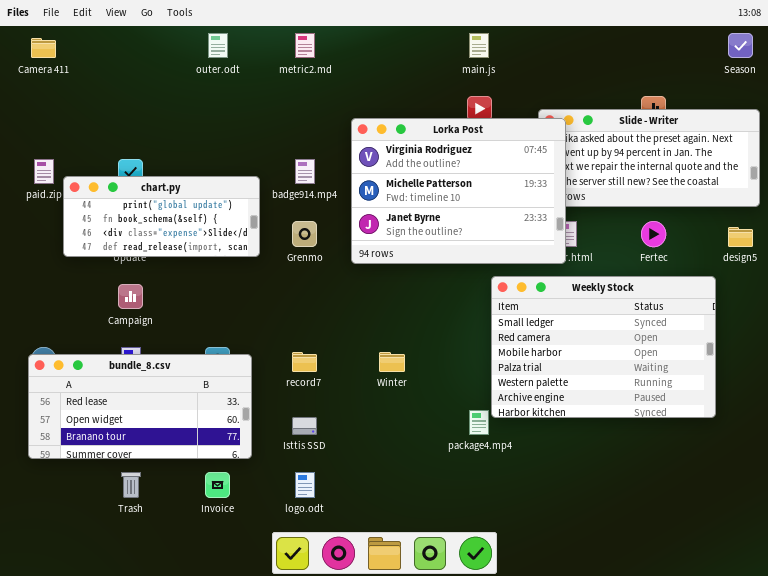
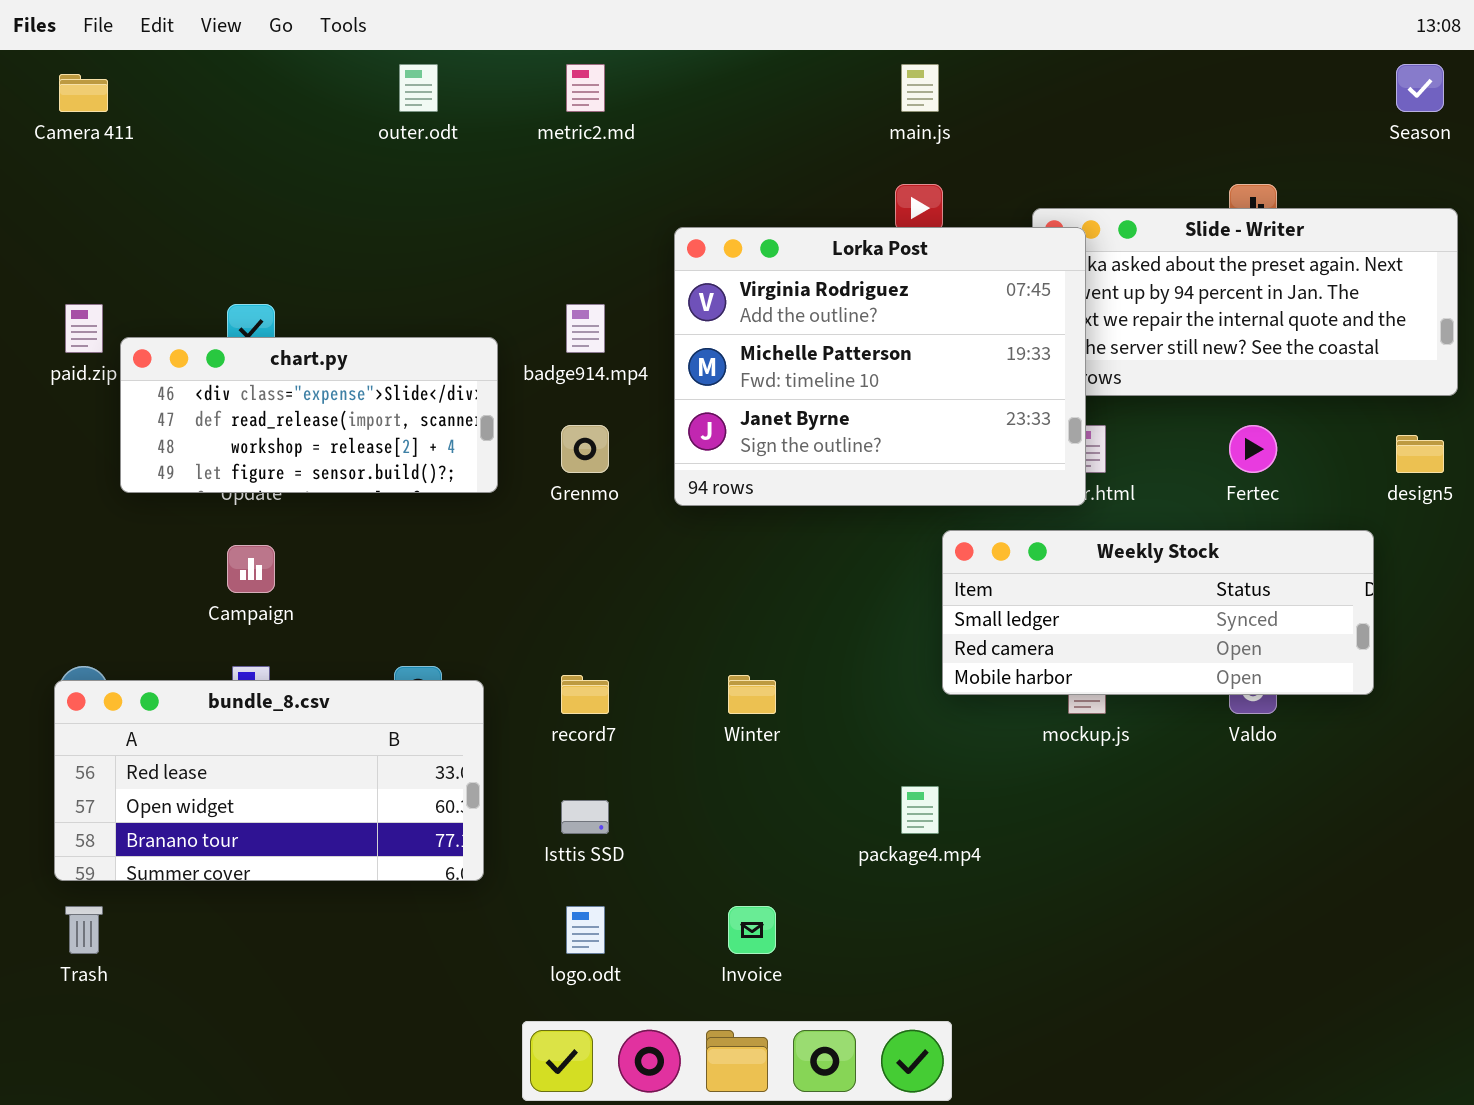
chart.py: [63,176,260,257] -> [120,337,498,493], scrolled down 2 rows
Weekly Stock: [491,276,716,418] -> [942,530,1374,695], resized
Trash: [121,472,141,498] -> [65,906,103,954], moved
Invoice: [205,472,230,498] -> [728,906,776,954], moved

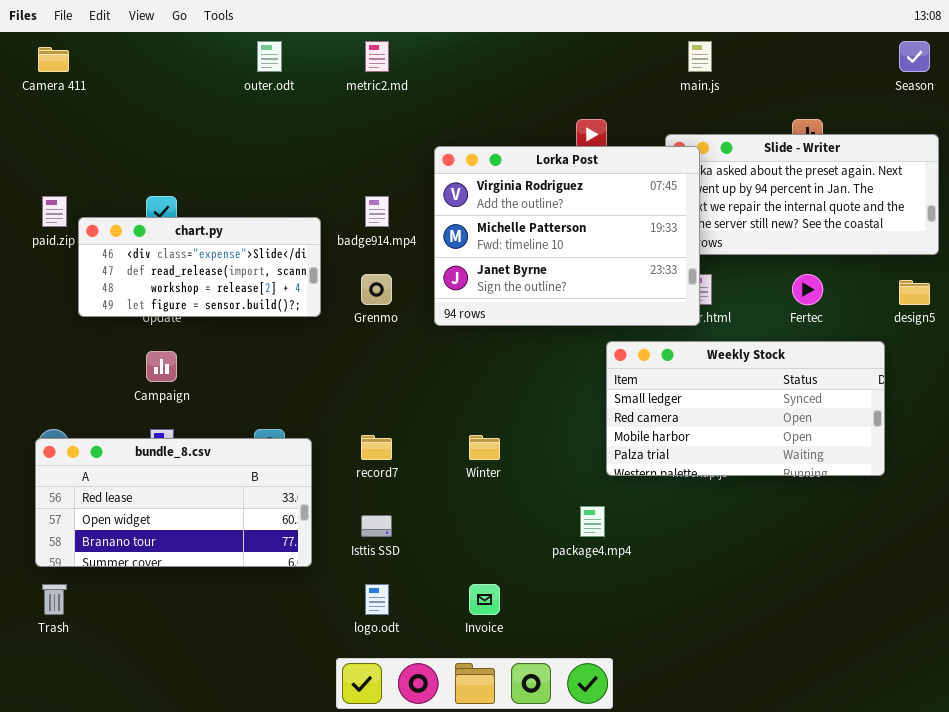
main.js: [901,64,939,112] -> [688,41,712,72], moved
Weekly Stock: [942,530,1374,695] -> [606,341,885,476], resized

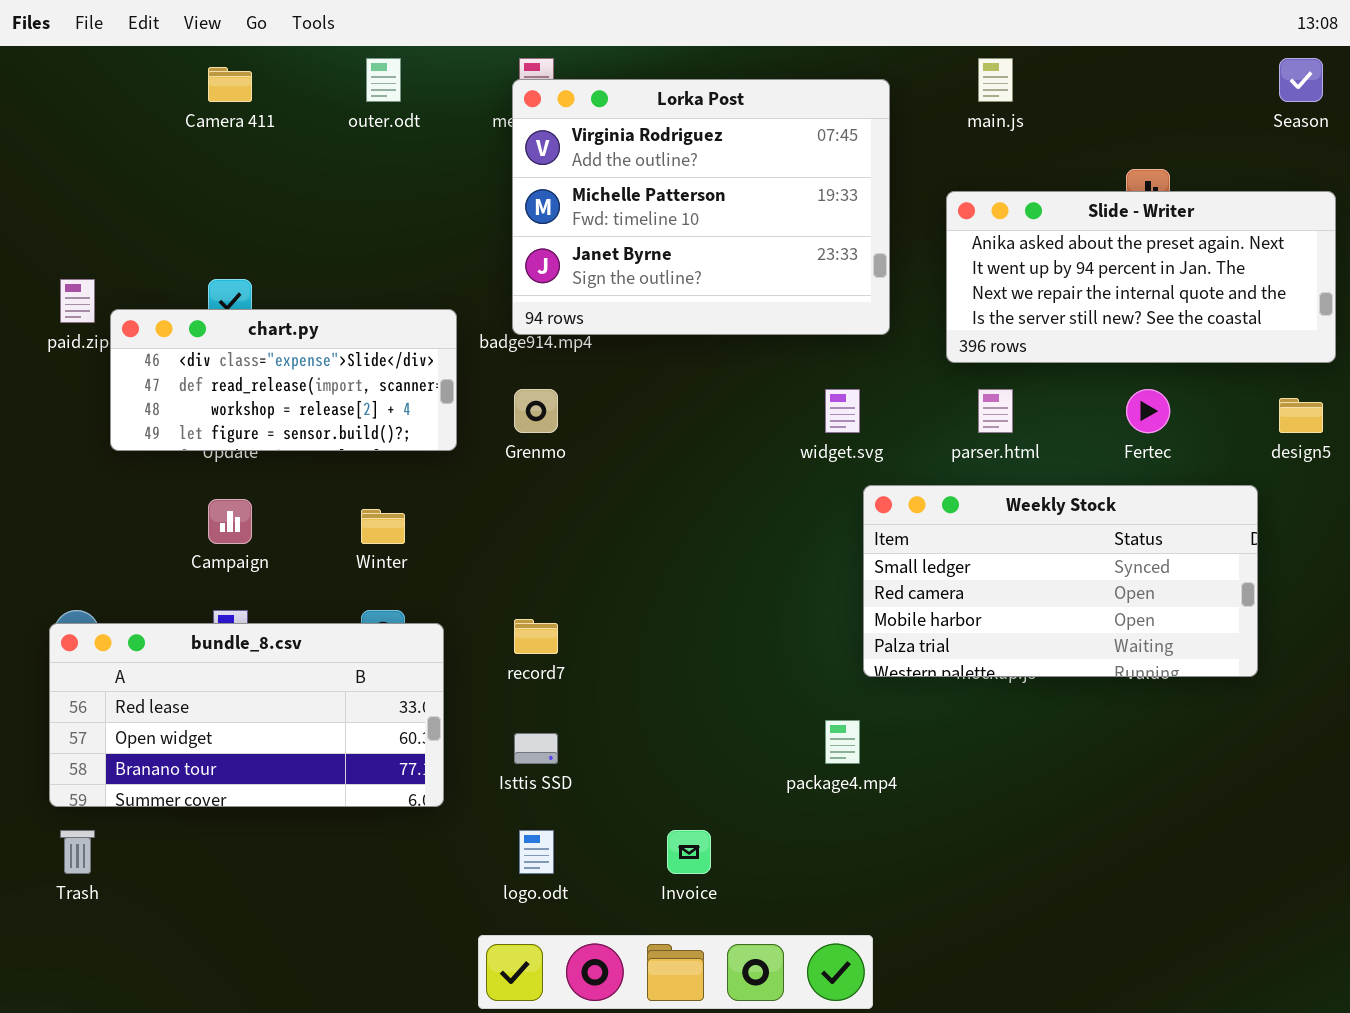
Camera 411: [38,47,69,72] -> [208,67,252,102], moved
Lorka Post: [434,146,700,326] -> [512,79,890,335], moved
Winter: [469,435,500,460] -> [361,509,405,544], moved

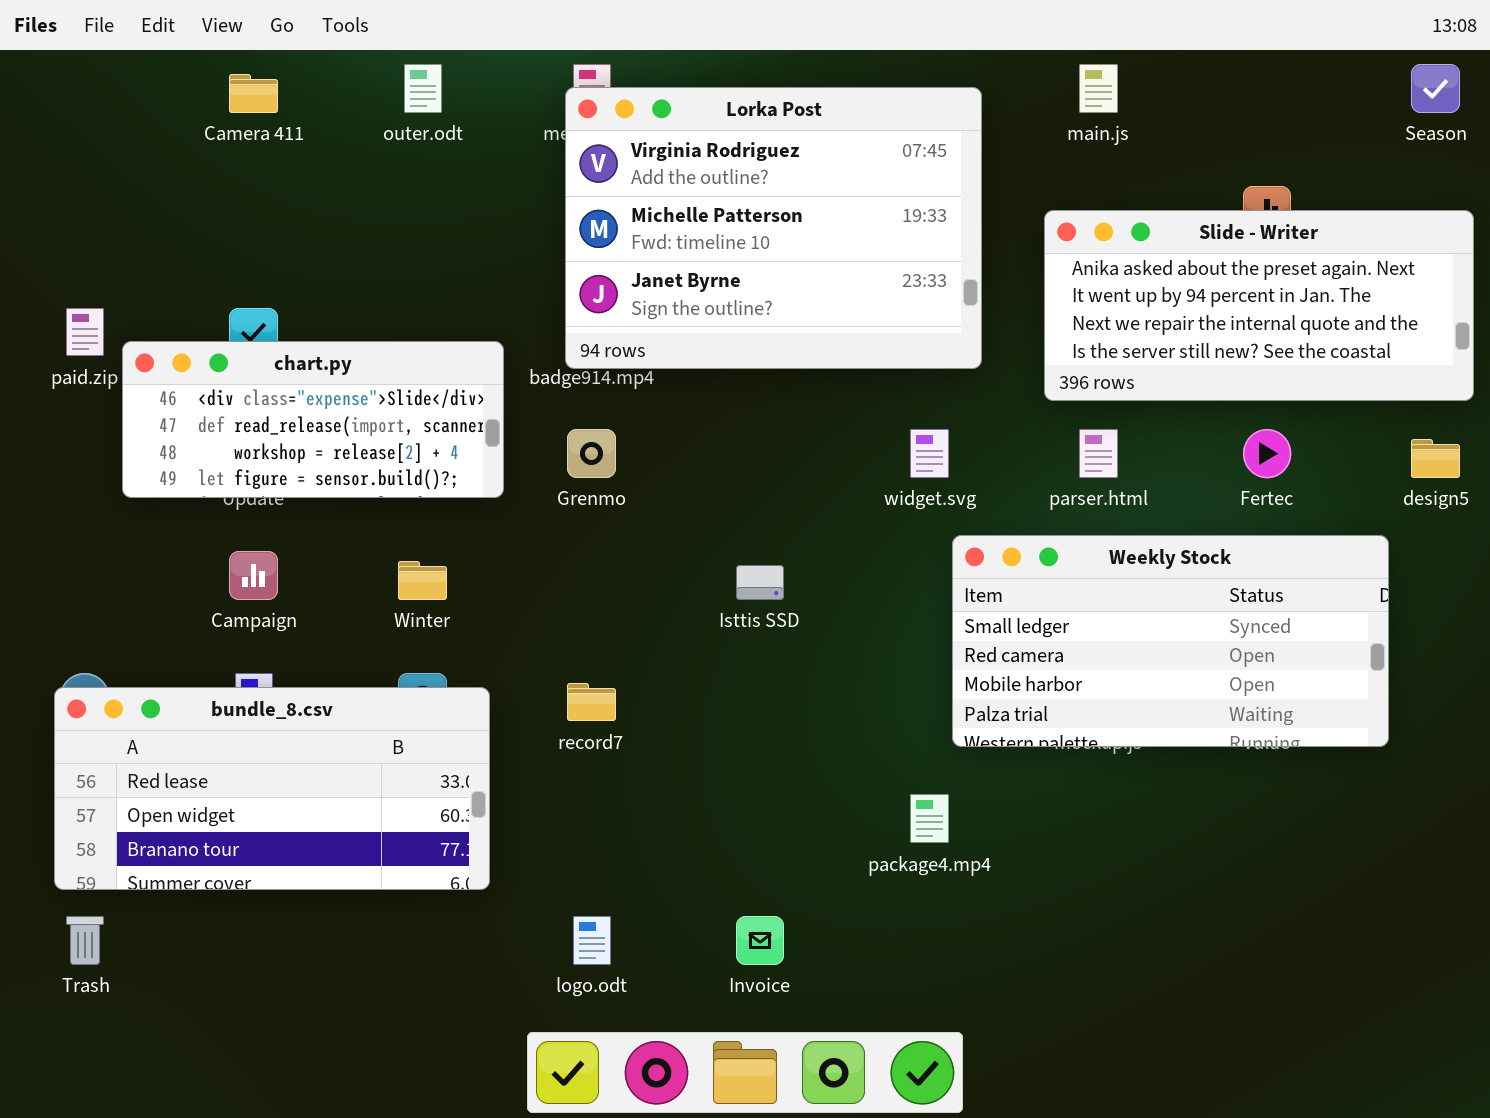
Isttis SSD: [514,733,558,764] -> [736,565,784,600], moved

